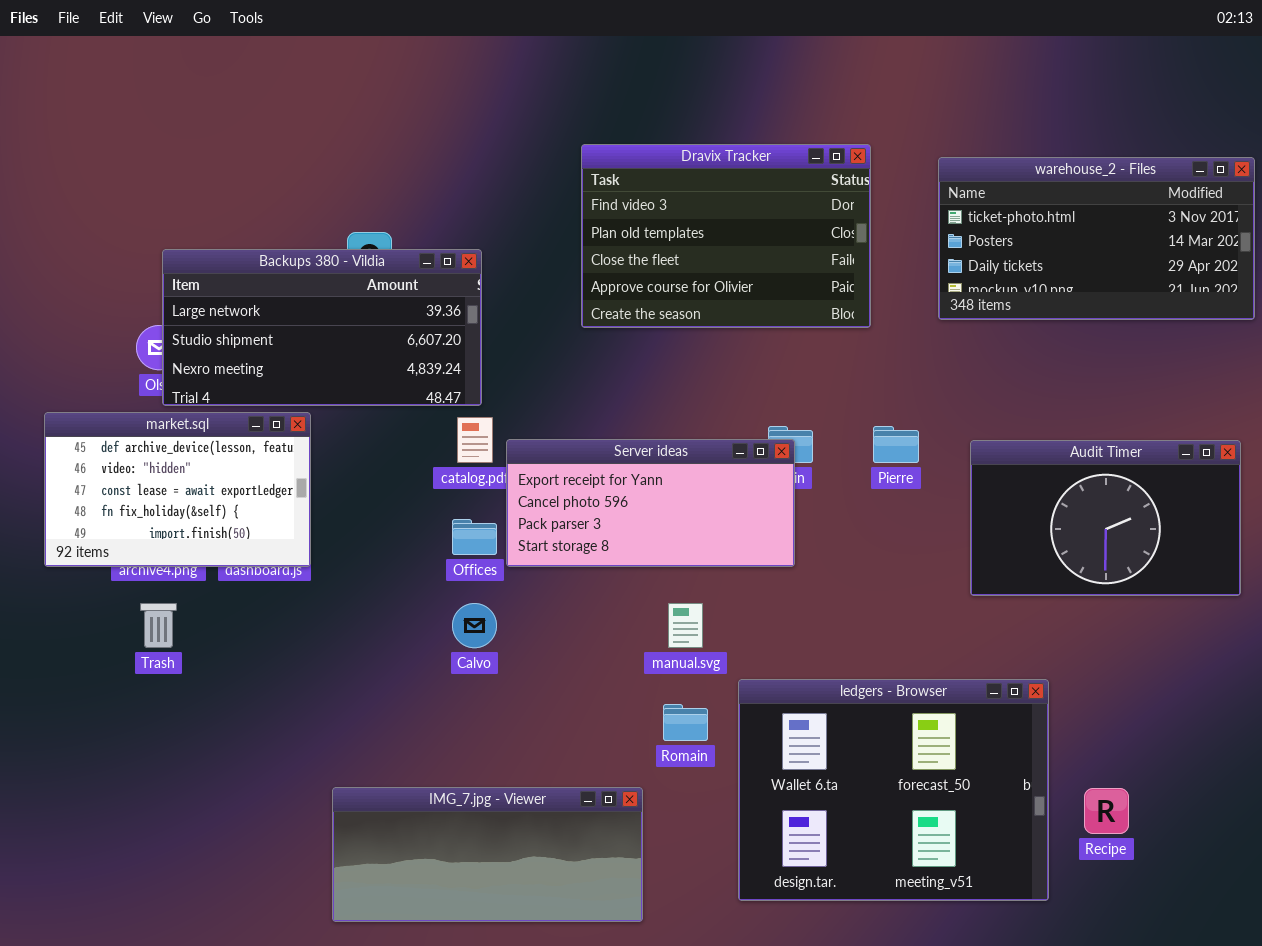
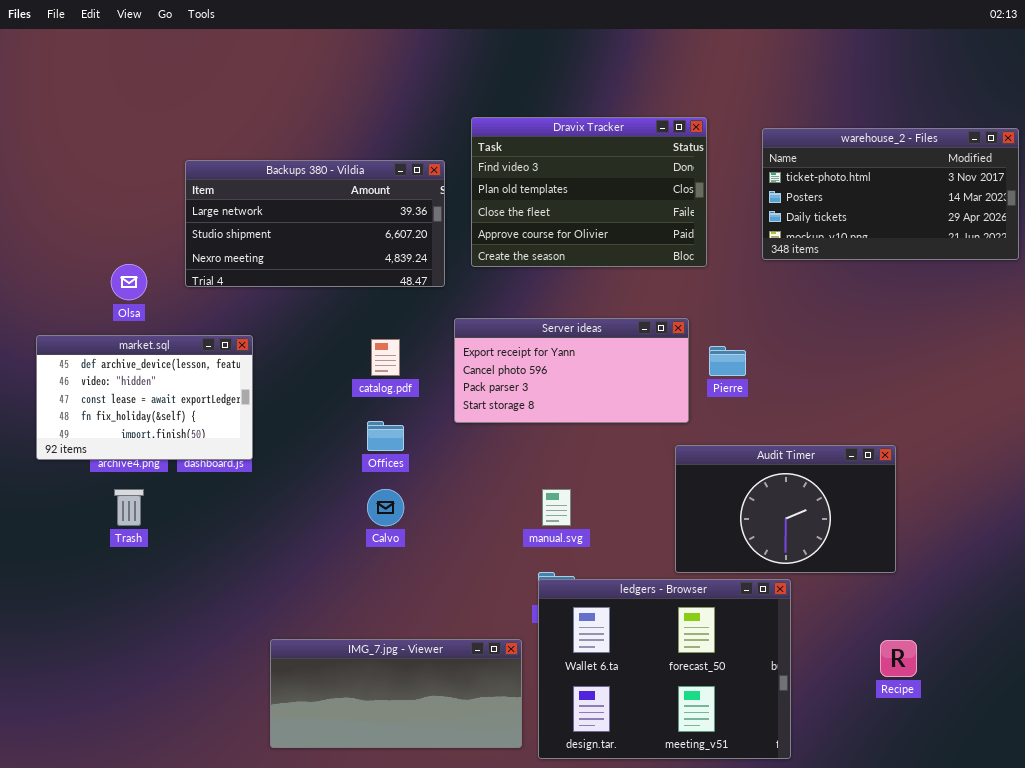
Backups 380 - Vildia: [162,249,482,406] -> [185,160,445,287], moved
Server ideas: [506,439,795,567] -> [454,318,689,423], moved
Audit Timer: [970,440,1241,596] -> [675,445,896,573], moved
ledgers - Browser: [738,679,1049,901] -> [538,579,791,759], moved

